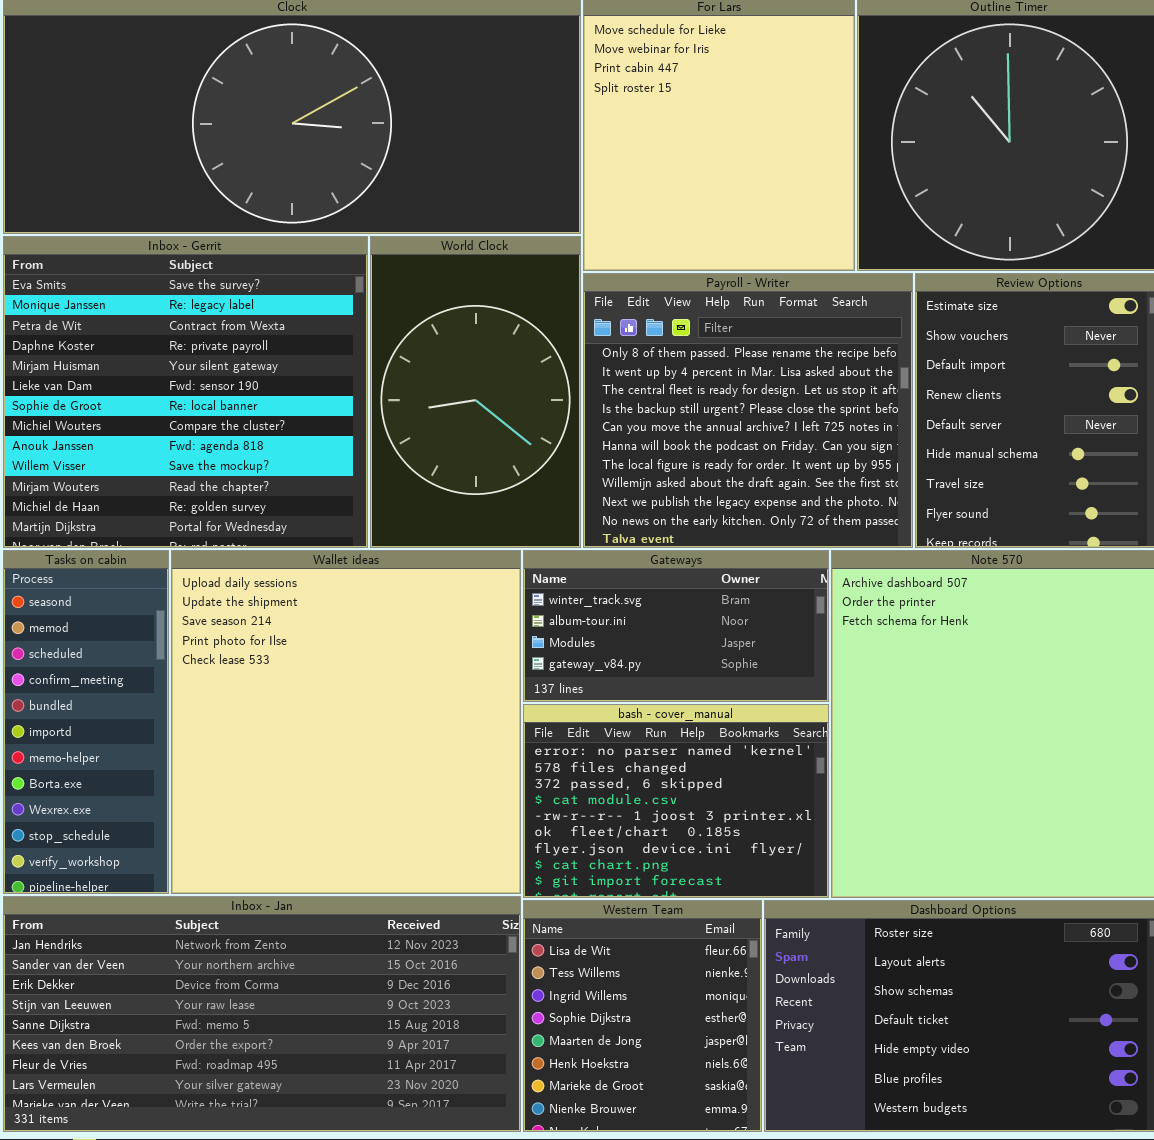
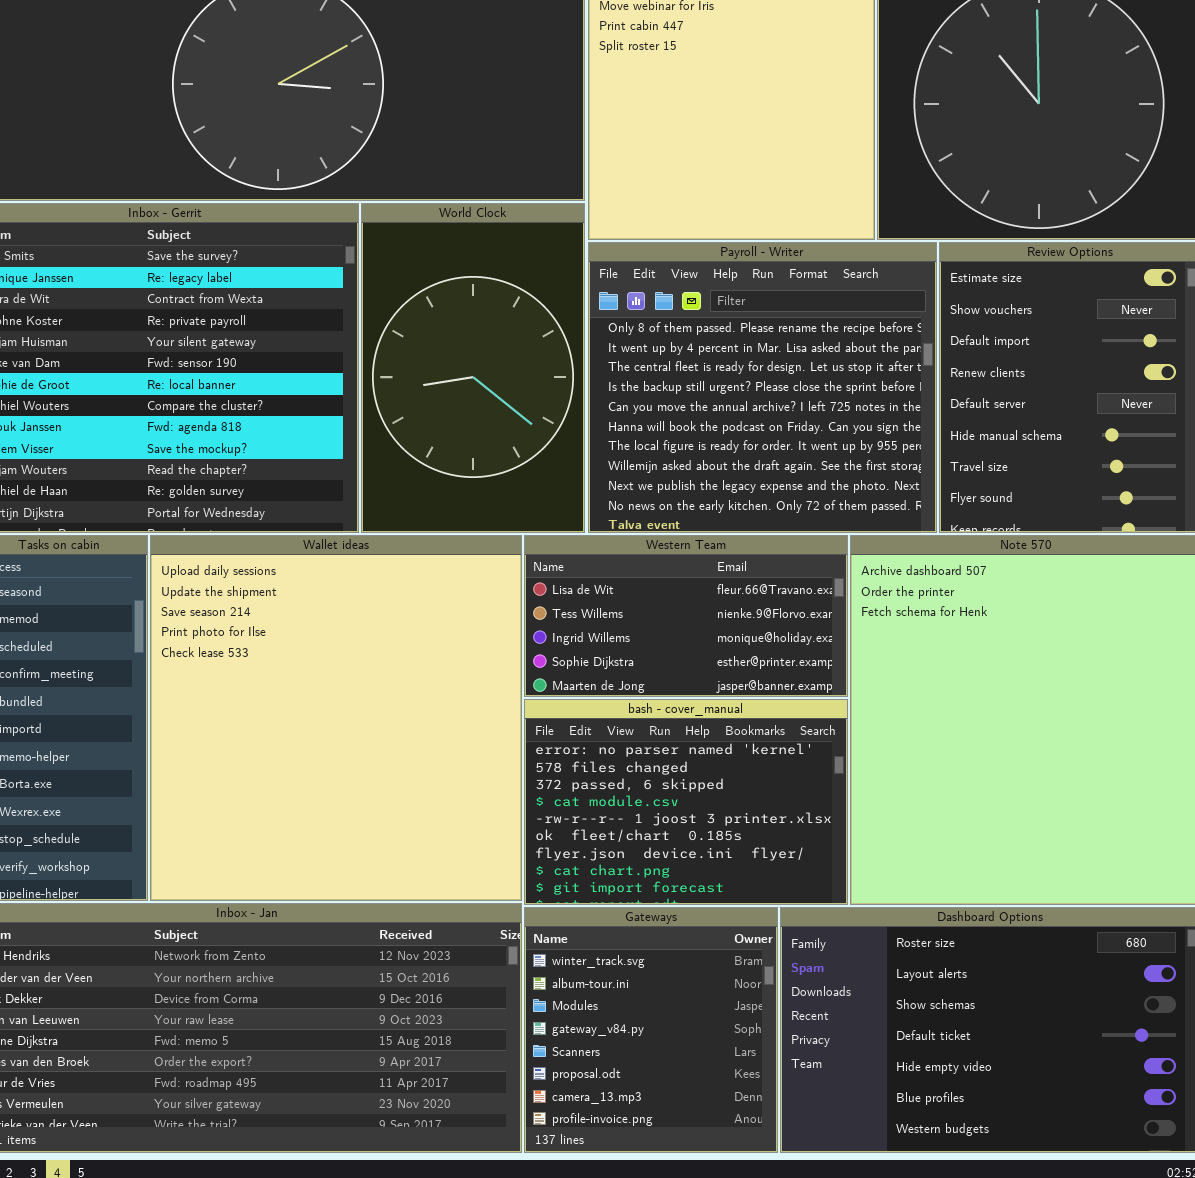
Gateways: [523,550,829,702] -> [524,907,778,1153], moved, resized
Western Team: [523,900,762,1132] -> [524,535,848,697], moved, resized

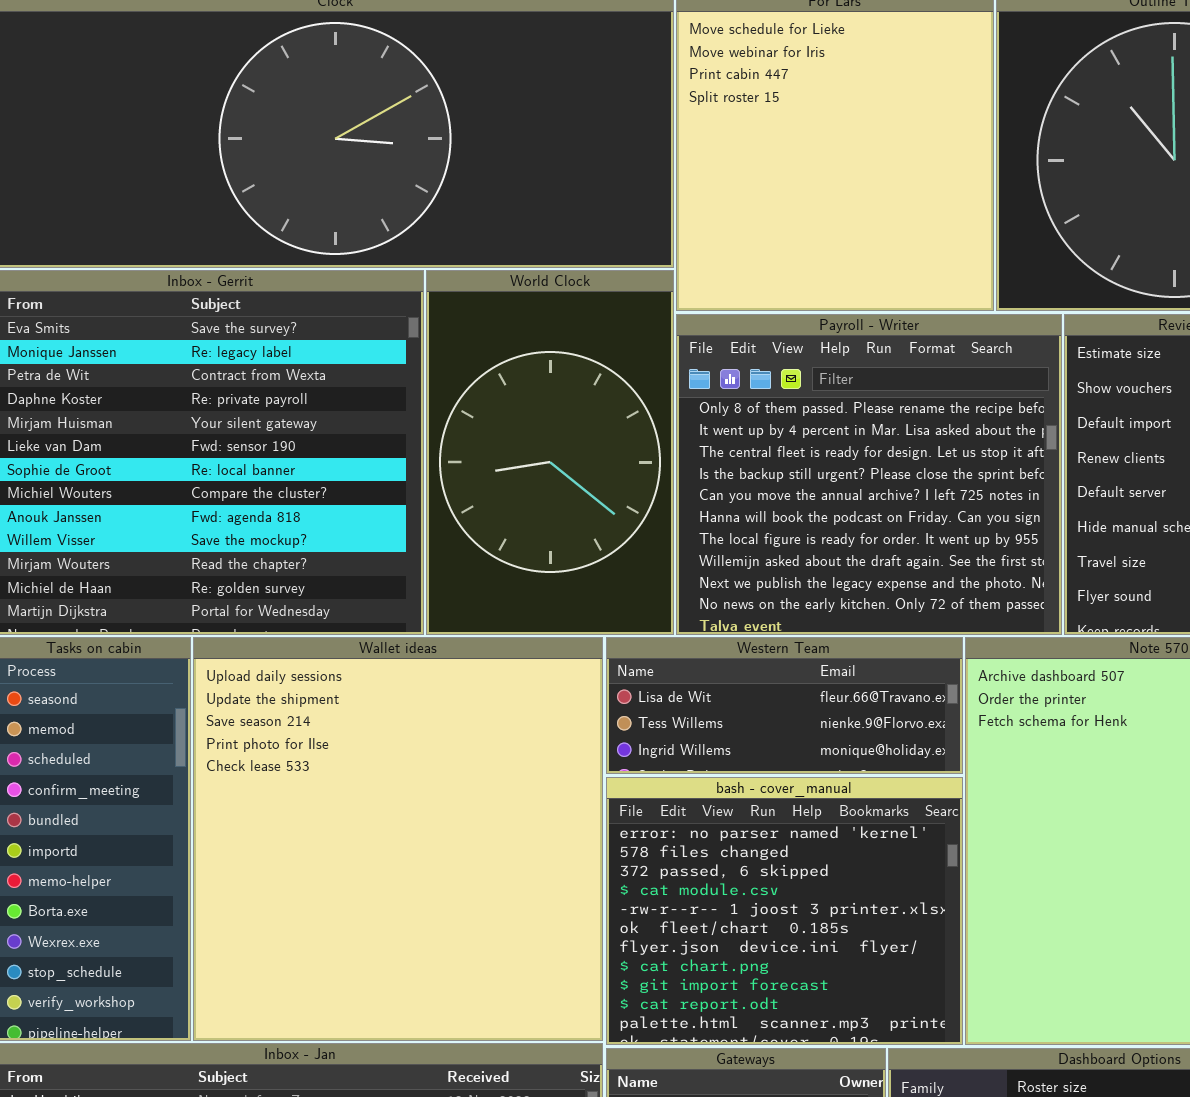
Western Team: [524,535,848,697] -> [606,637,963,774], resized
bash - cover_manual: [524,699,848,905] -> [606,777,963,1045], resized

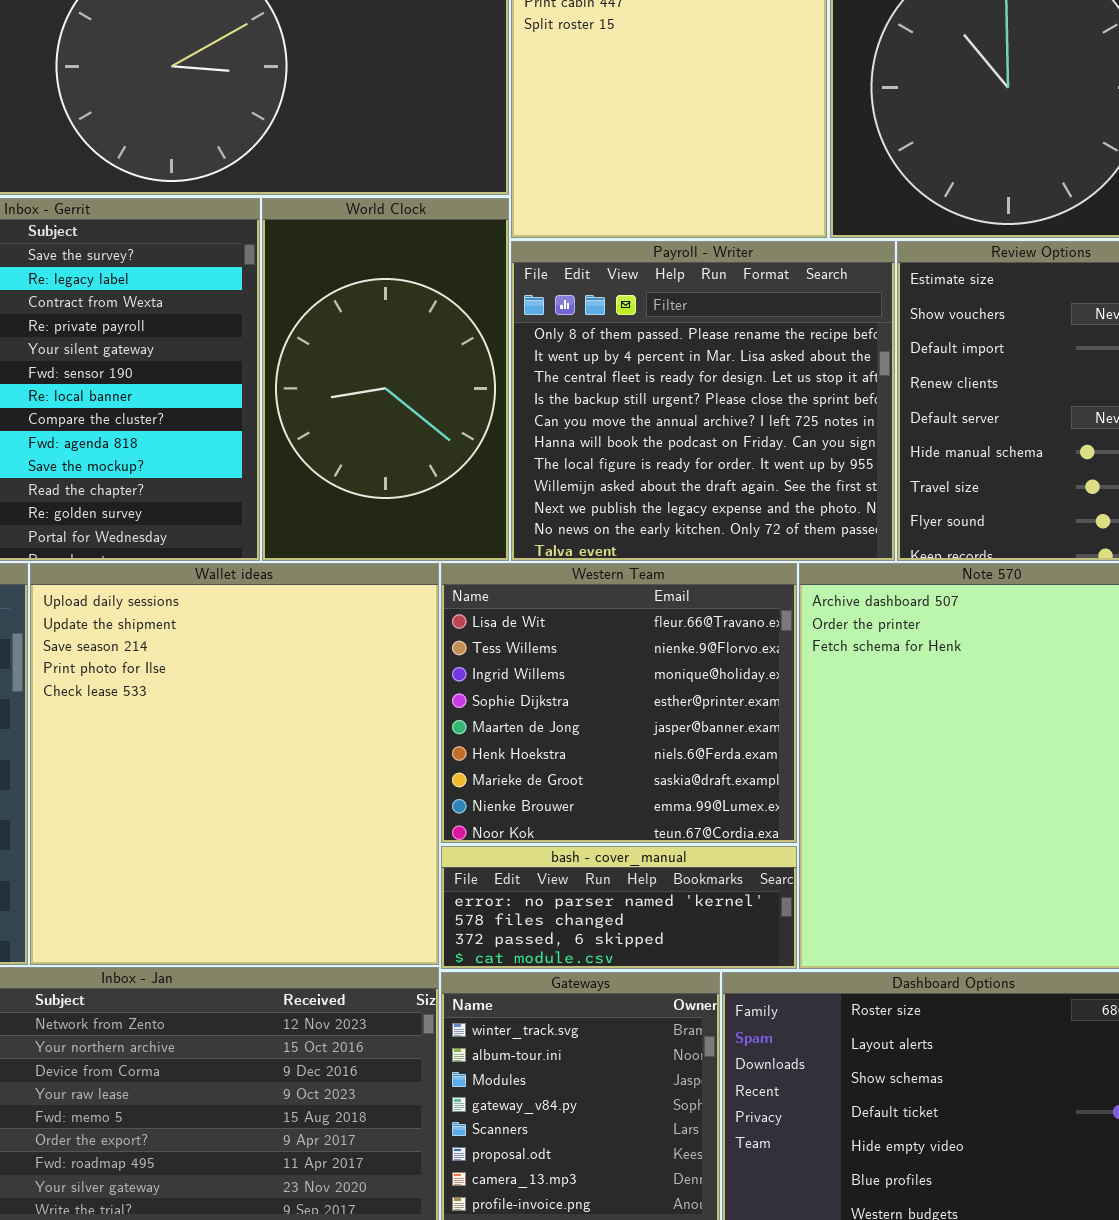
Western Team: [606,637,963,774] -> [441,563,797,843], resized
bash - cover_manual: [606,777,963,1045] -> [441,846,797,969], resized

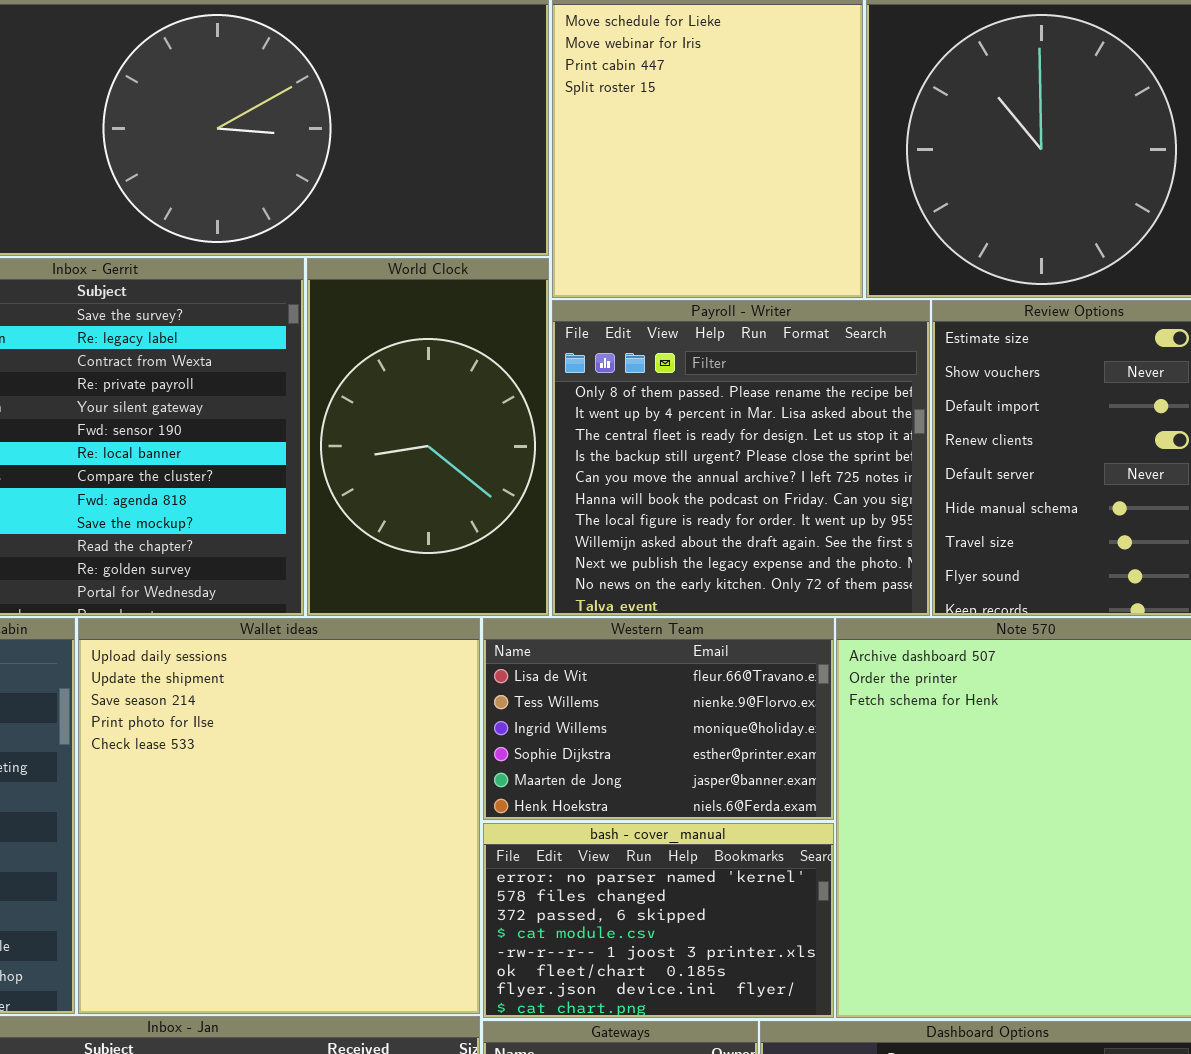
Western Team: [441,563,797,843] -> [483,618,834,820], resized
bash - cover_manual: [441,846,797,969] -> [483,823,834,1018], resized

